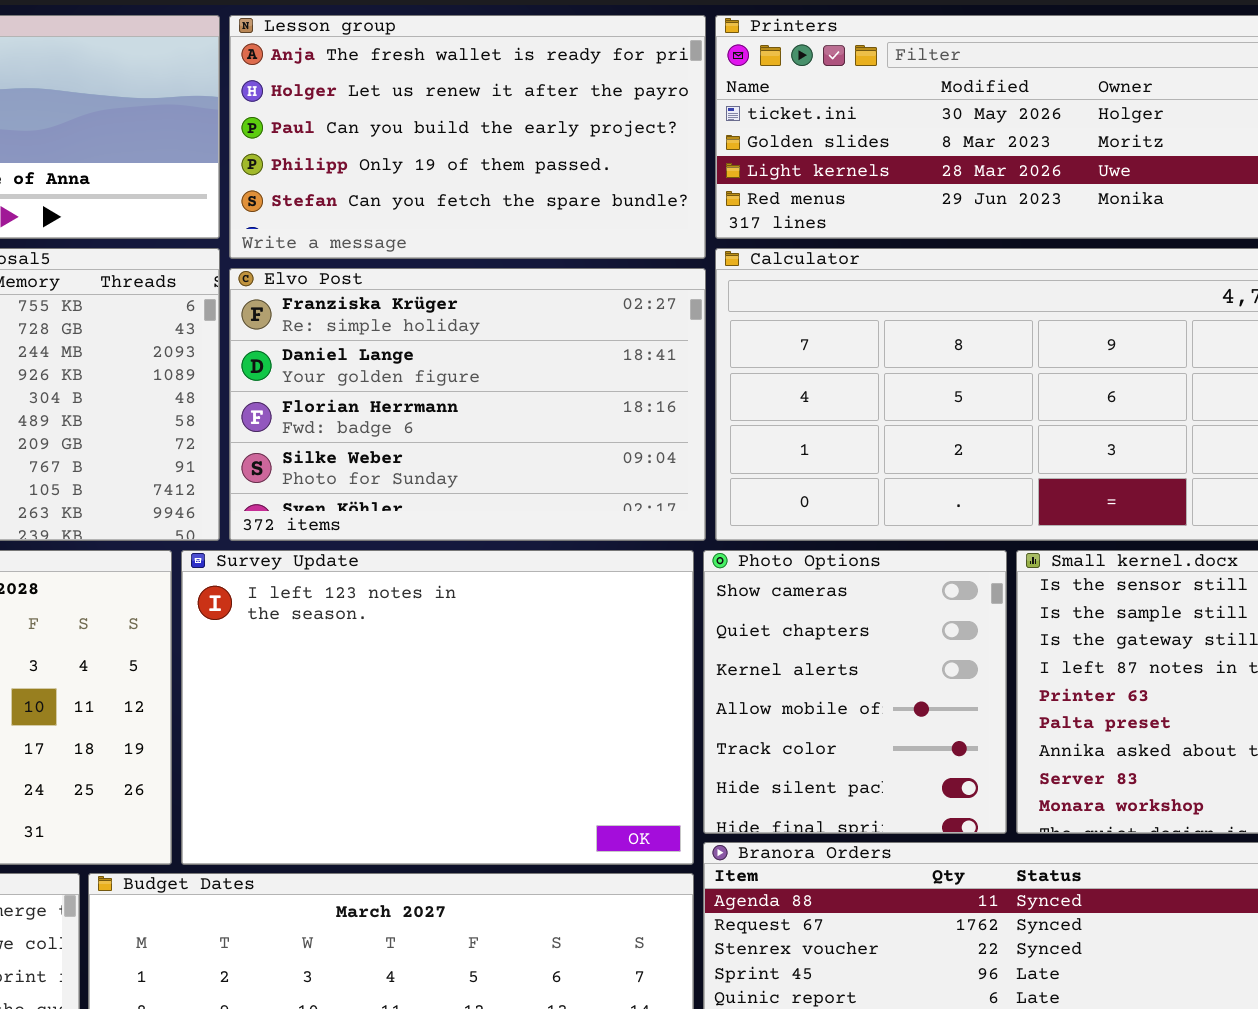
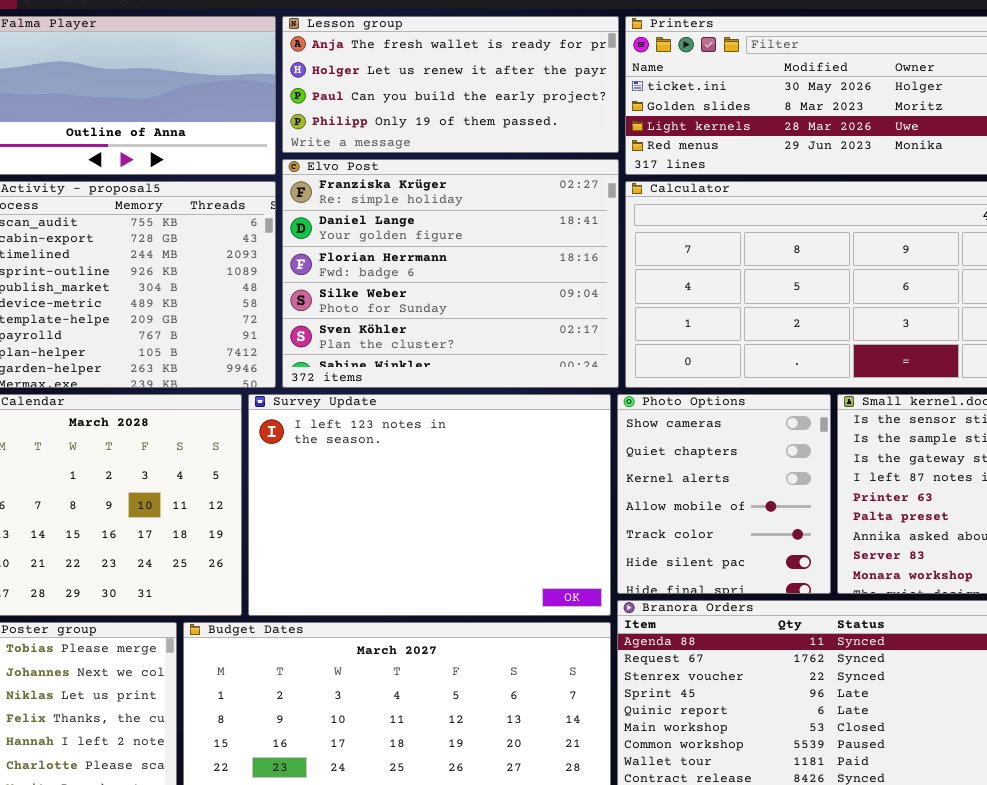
Lesson group: [229,15,706,259] -> [282,16,619,153], resized
Elvo Post: [229,268,706,541] -> [282,159,619,388], resized

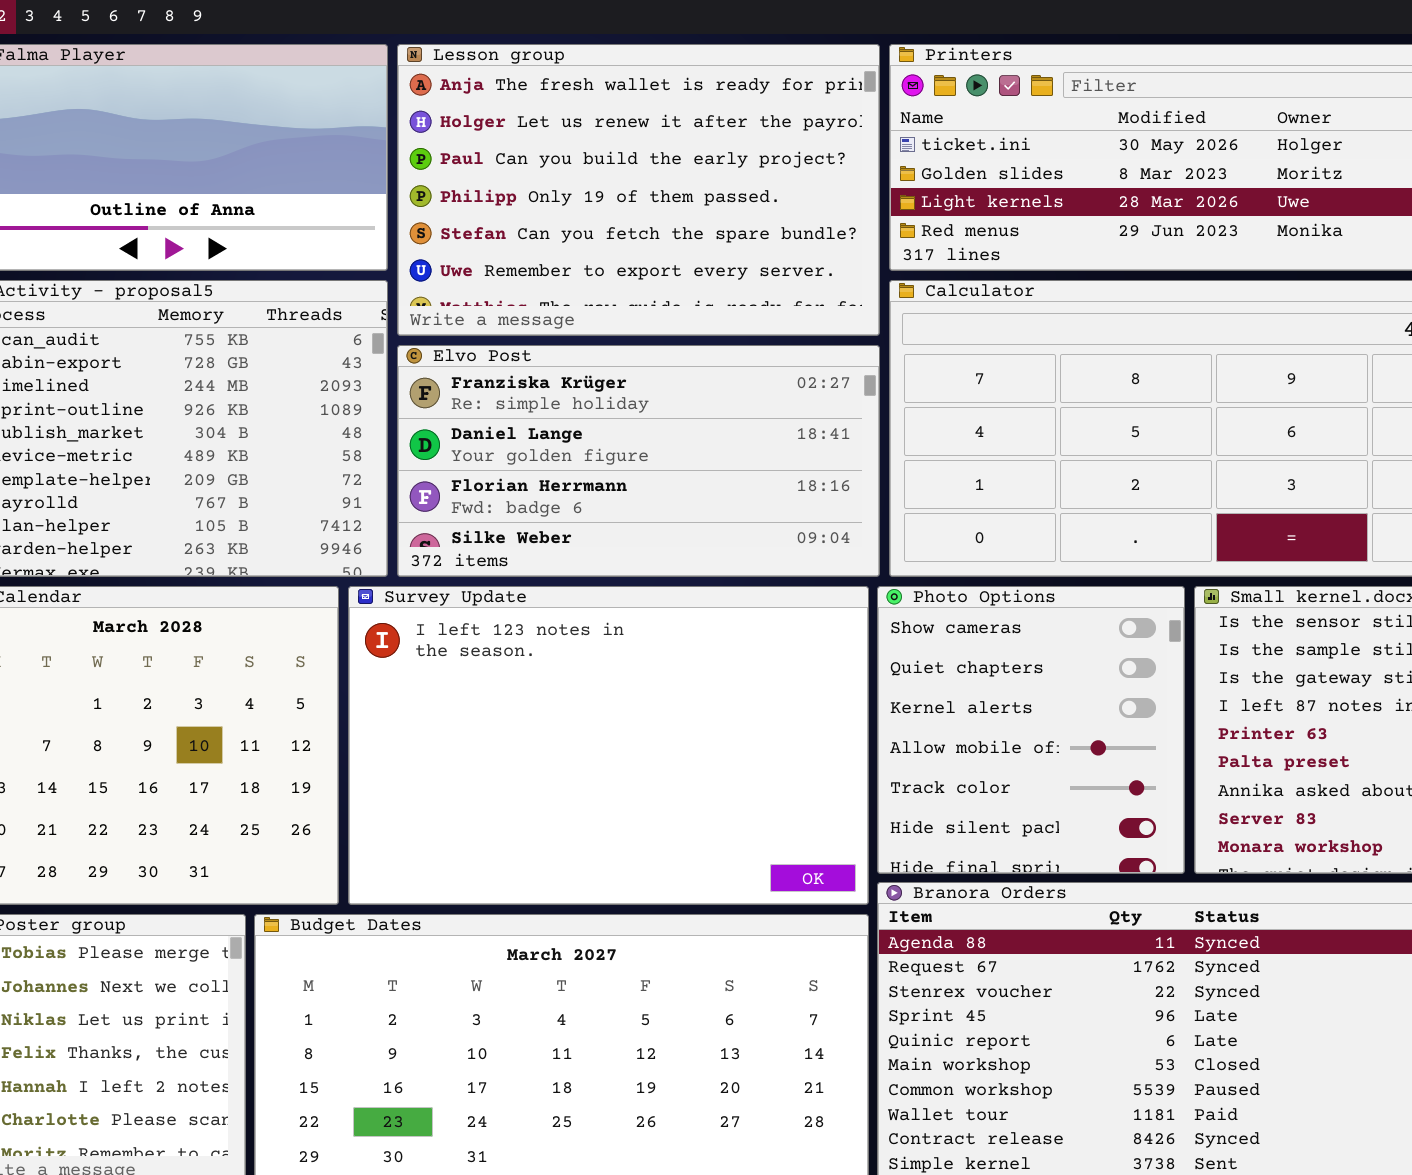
Lesson group: [282,16,619,153] -> [397,44,880,336], resized
Elvo Post: [282,159,619,388] -> [397,345,880,577], resized

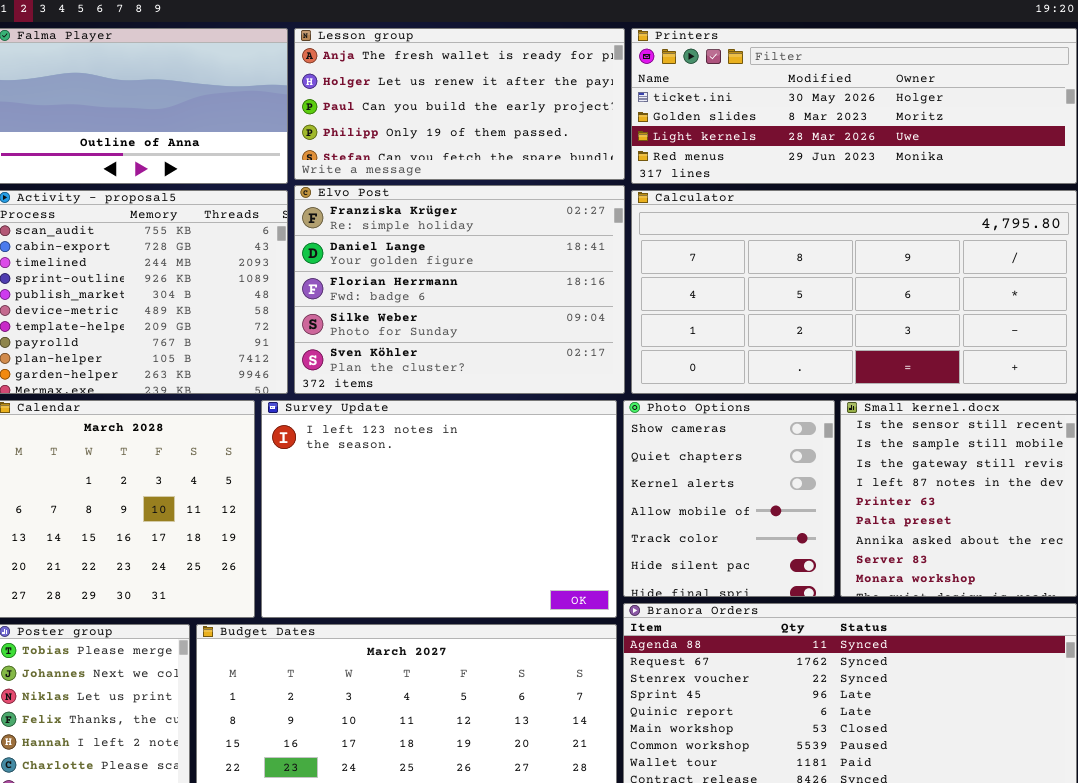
Lesson group: [397,44,880,336] -> [294,28,625,180], resized
Elvo Post: [397,345,880,577] -> [294,185,625,394], resized

